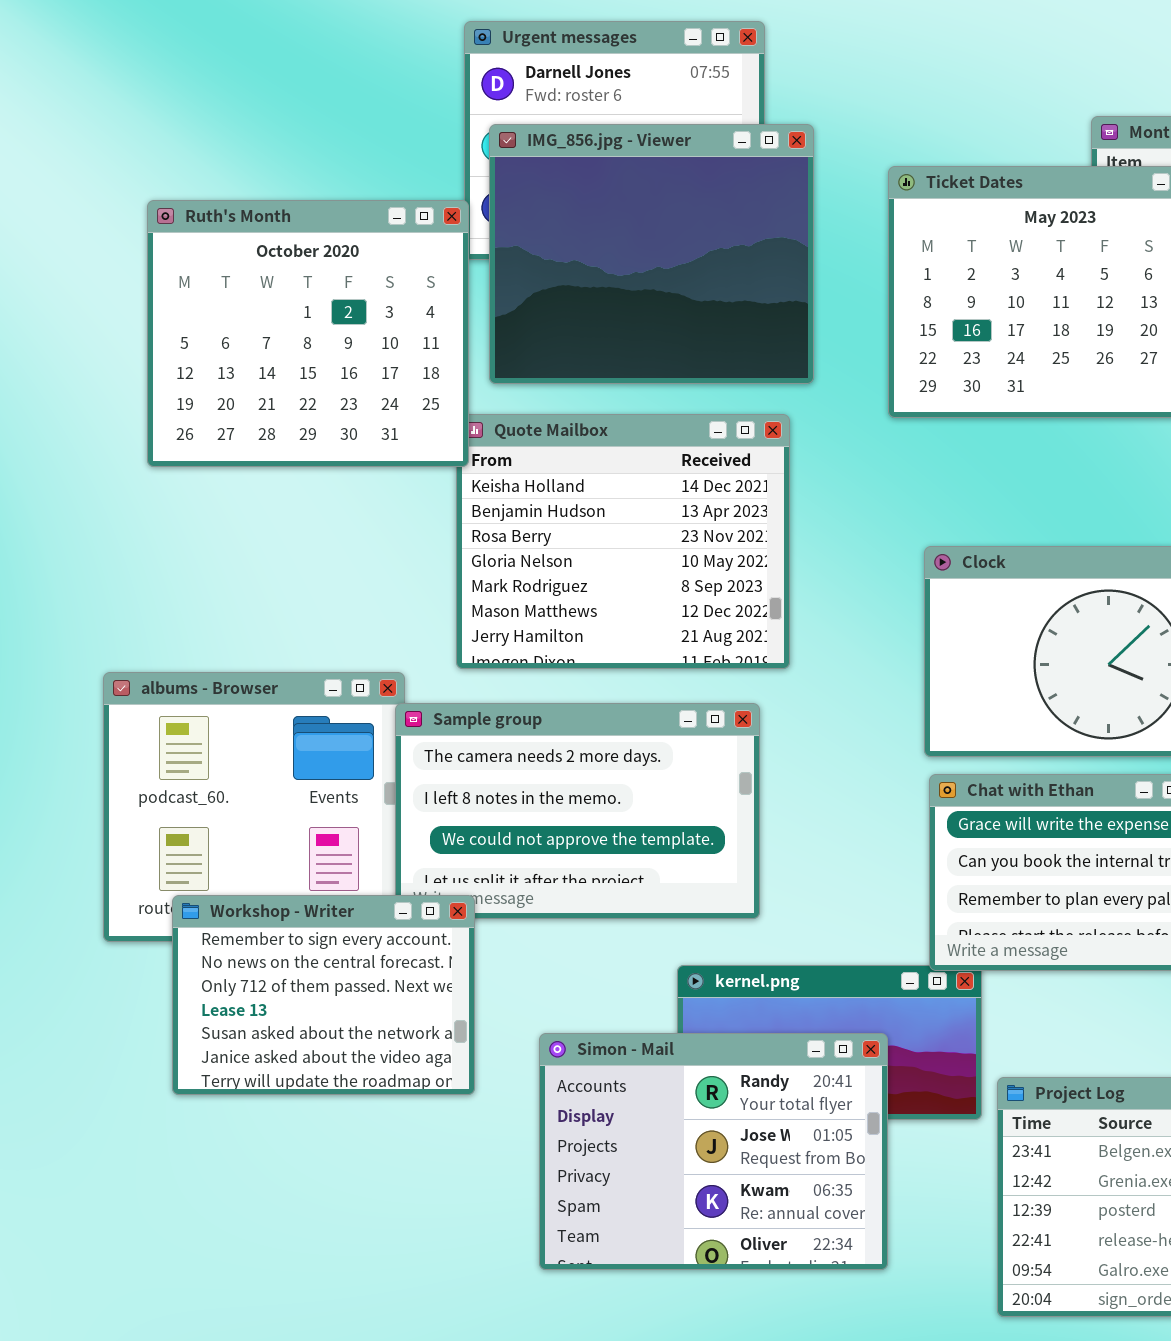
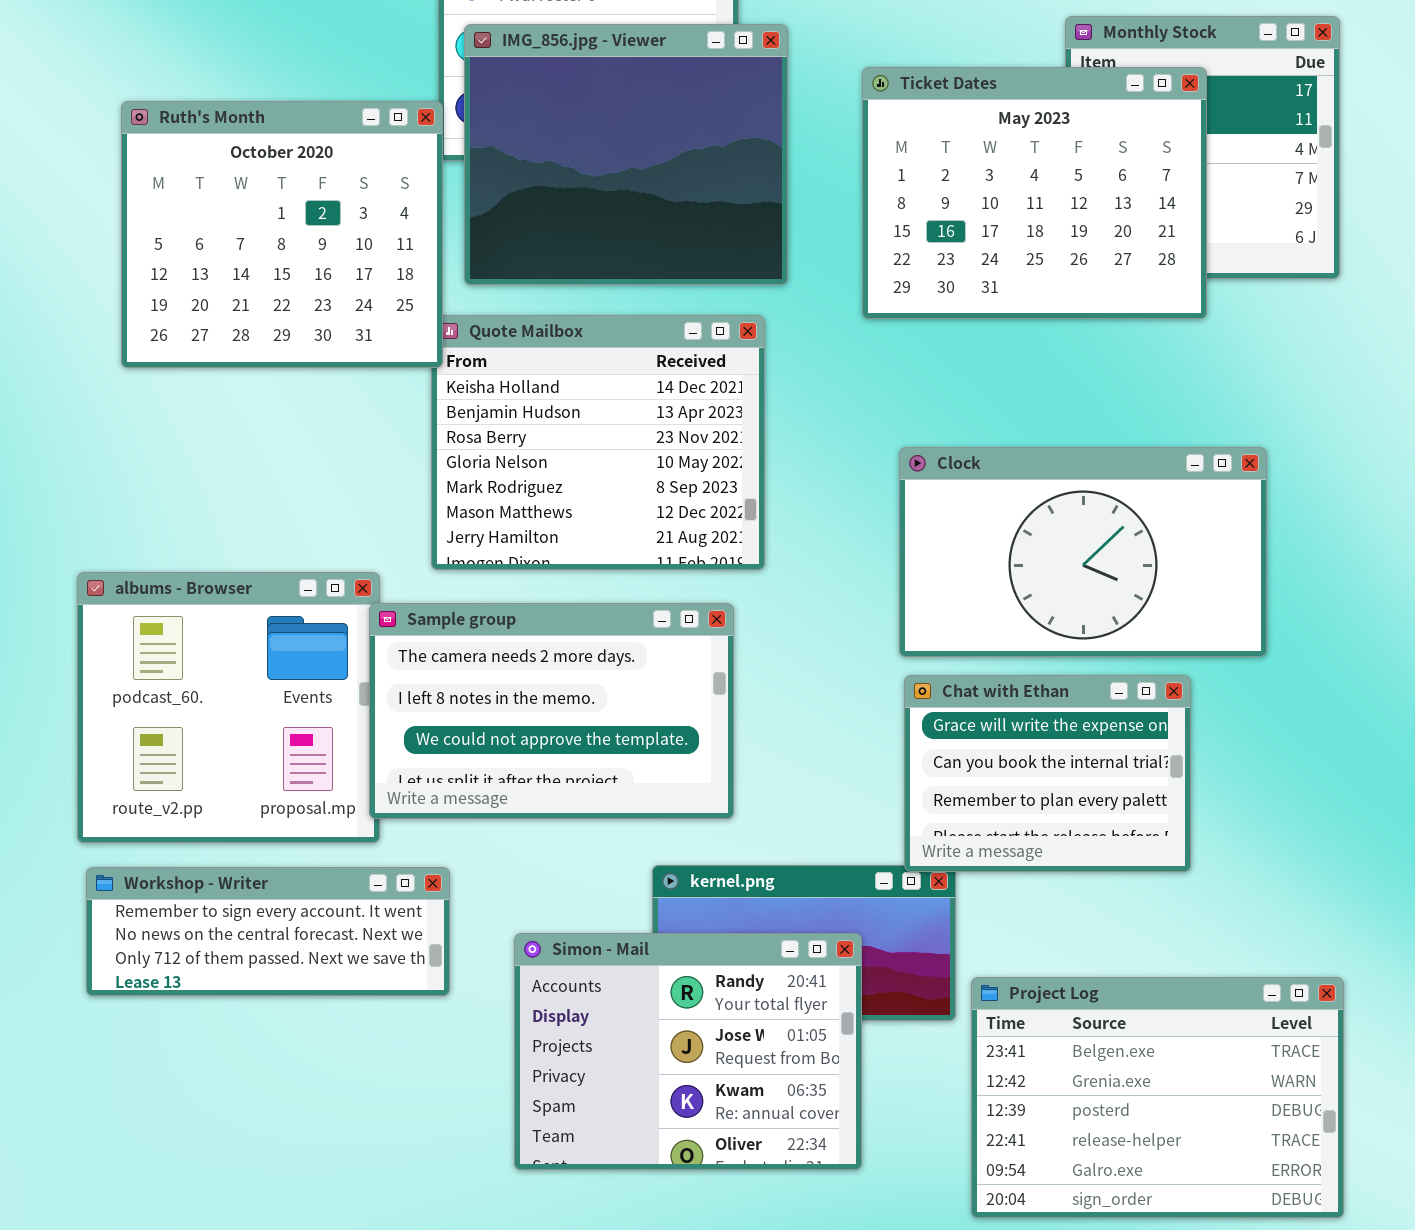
Workshop - Writer: [172,895,475,1095] -> [86,867,450,996], resized

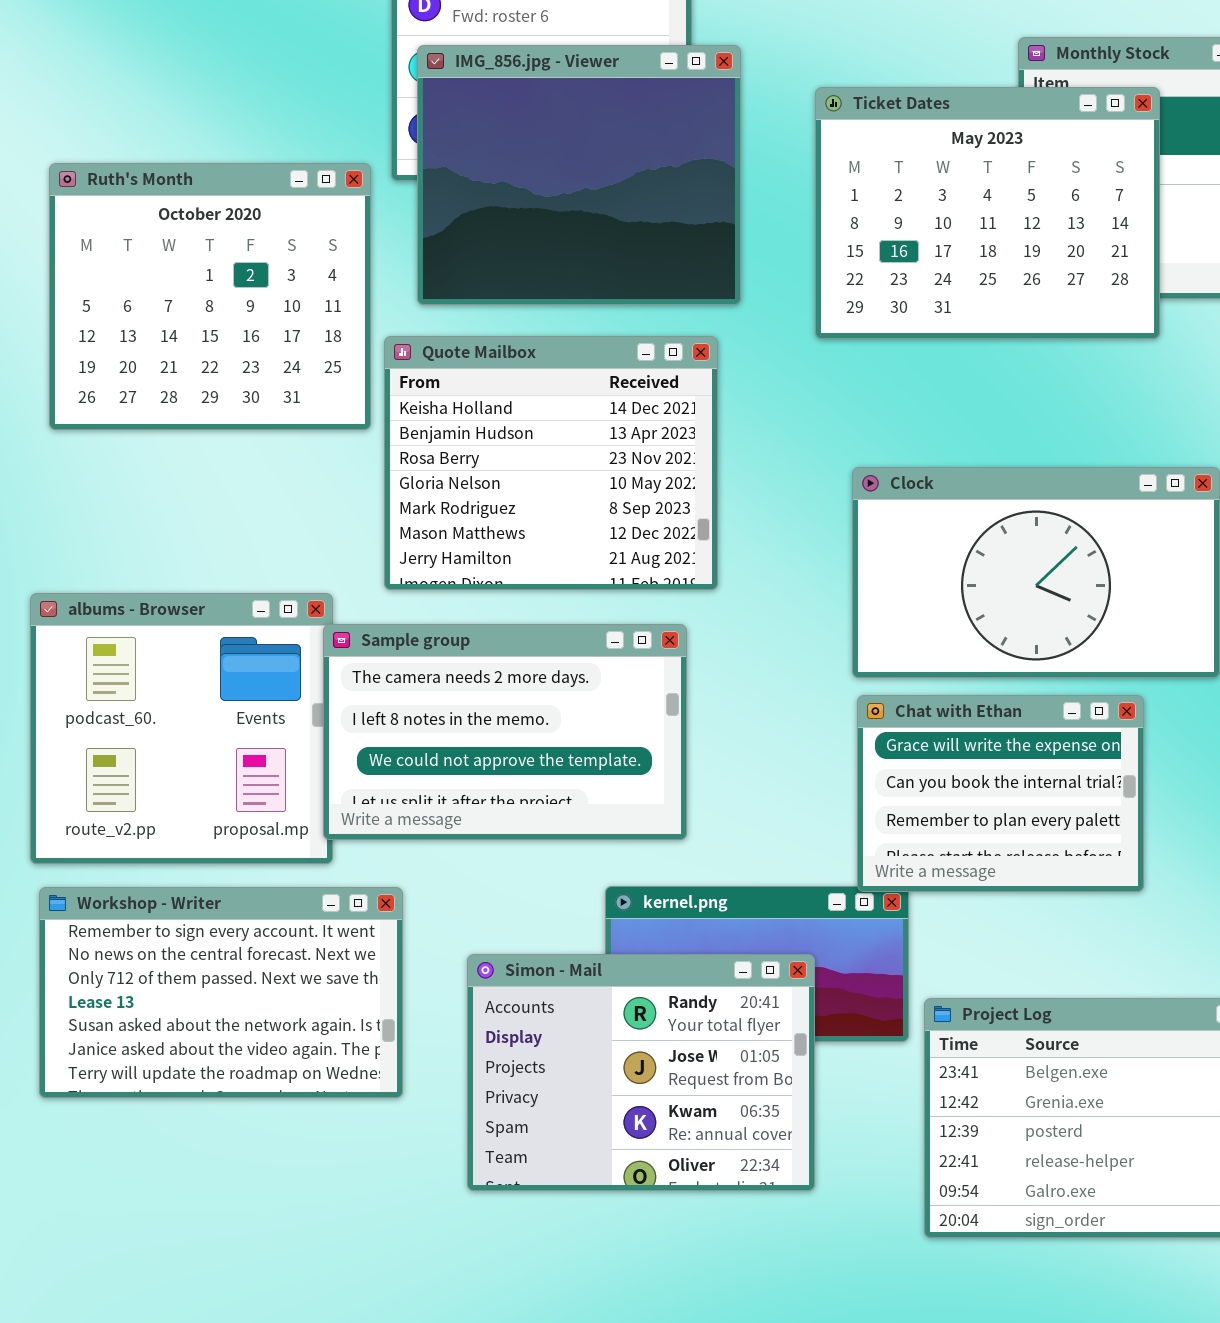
Ruth's Month: [121,101,443,368] -> [49,163,371,430], moved
Workshop - Writer: [86,867,450,996] -> [39,887,403,1098], resized

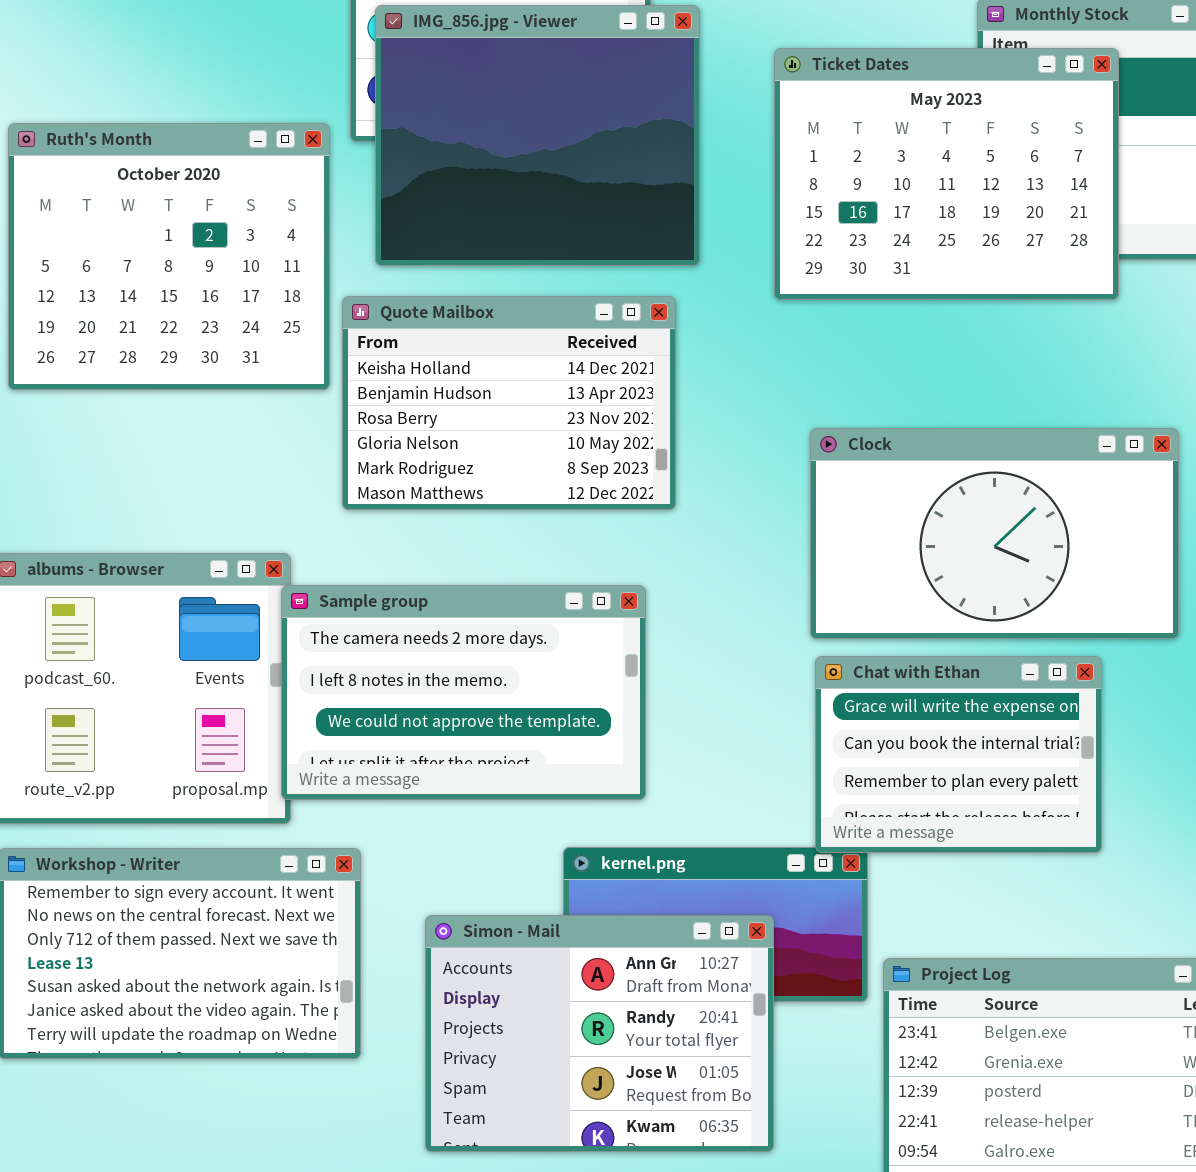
Quote Mailbox: [384,336,718,590] -> [342,296,676,510], resized
Simon - Mail: [467,954,815,1191] -> [425,915,774,1152], scrolled up 1 row

